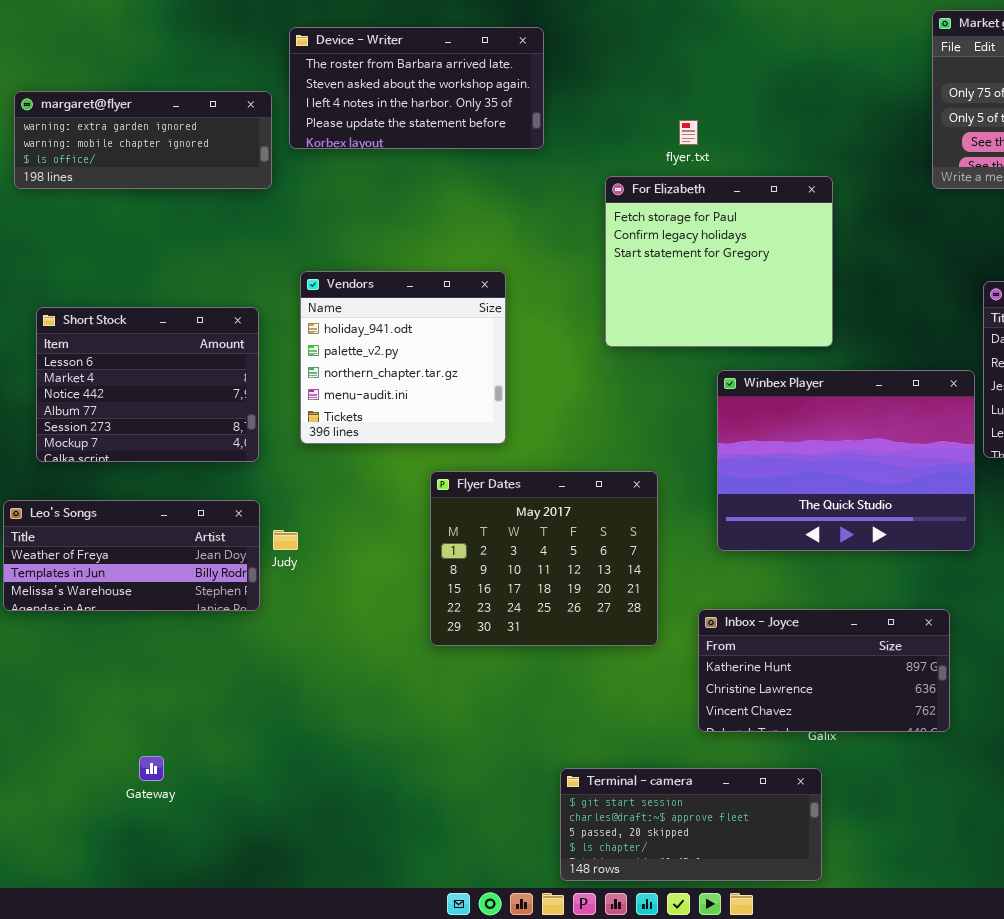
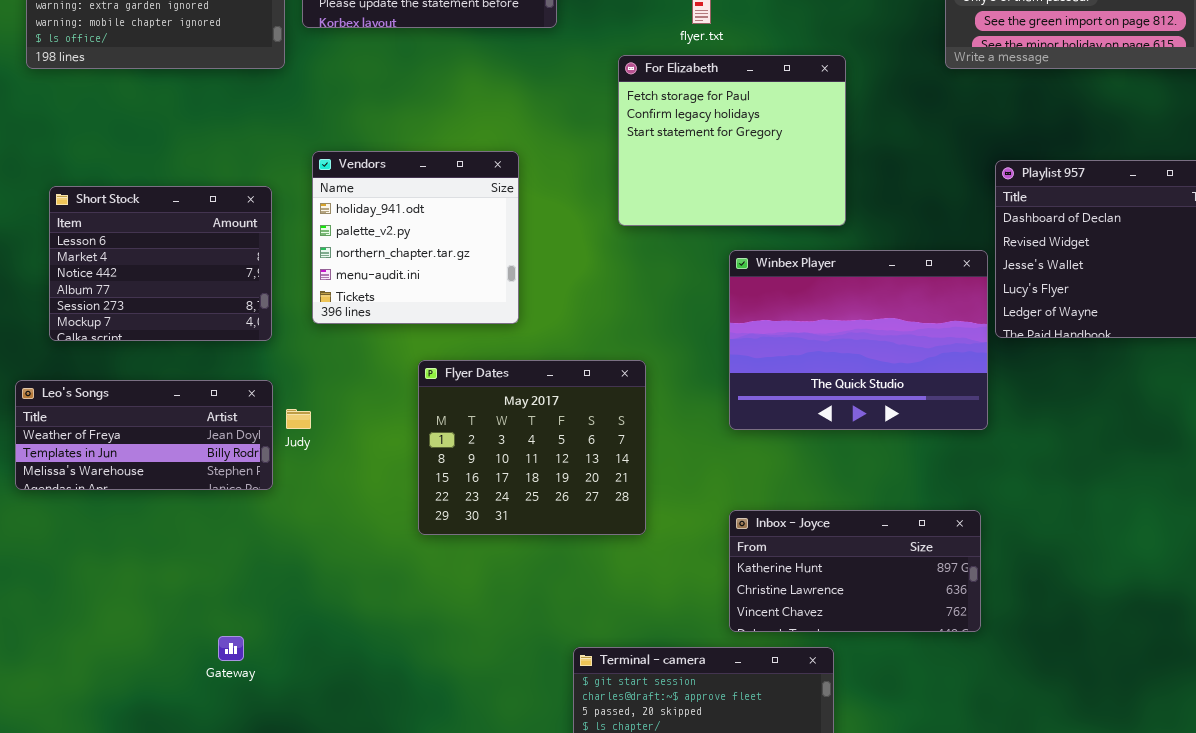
Flyer Dates: [430,471,658,646] -> [418,360,646,535], moved
Inbox - Joyce: [698,609,950,732] -> [729,510,981,632], moved
Gateway: [139,756,164,781] -> [218,636,244,661], moved

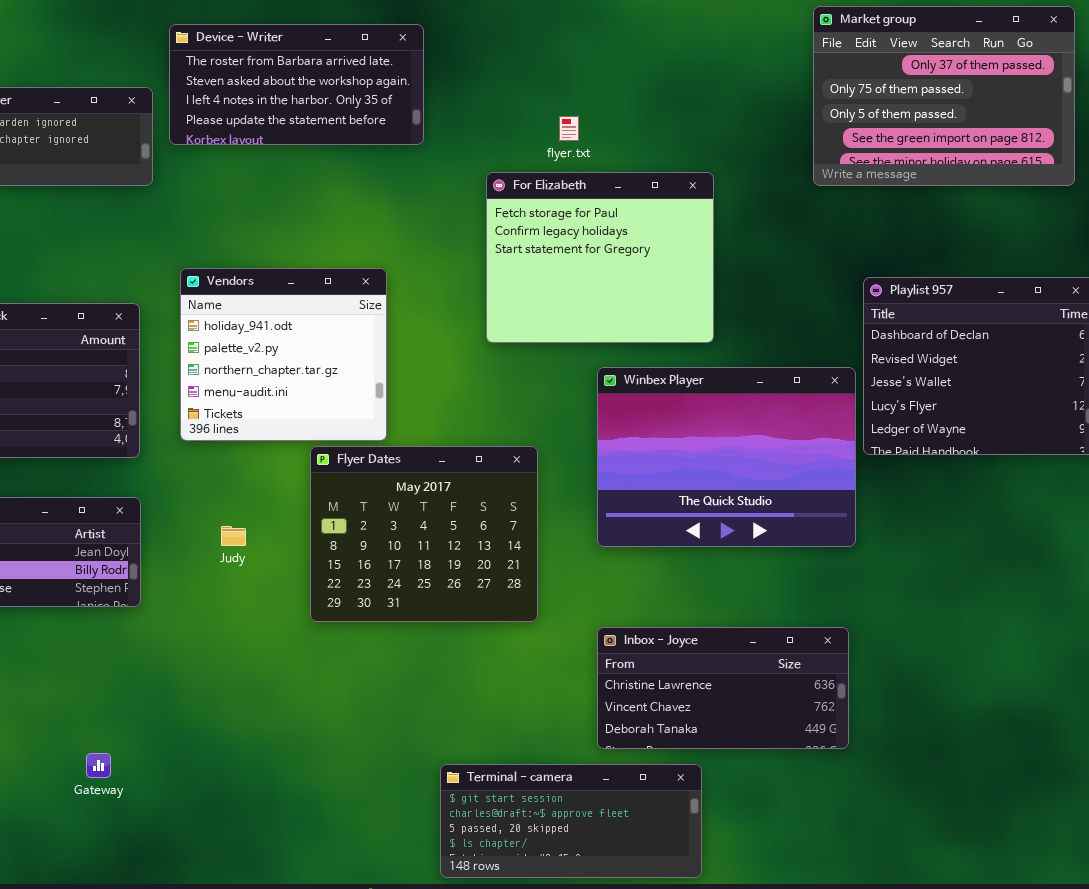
Flyer Dates: [418,360,646,535] -> [310,446,538,622], moved
Judy: [286,409,311,429] -> [221,526,246,546], moved
Inbox - Joyce: [729,510,981,632] -> [597,627,849,749], scrolled down 1 row

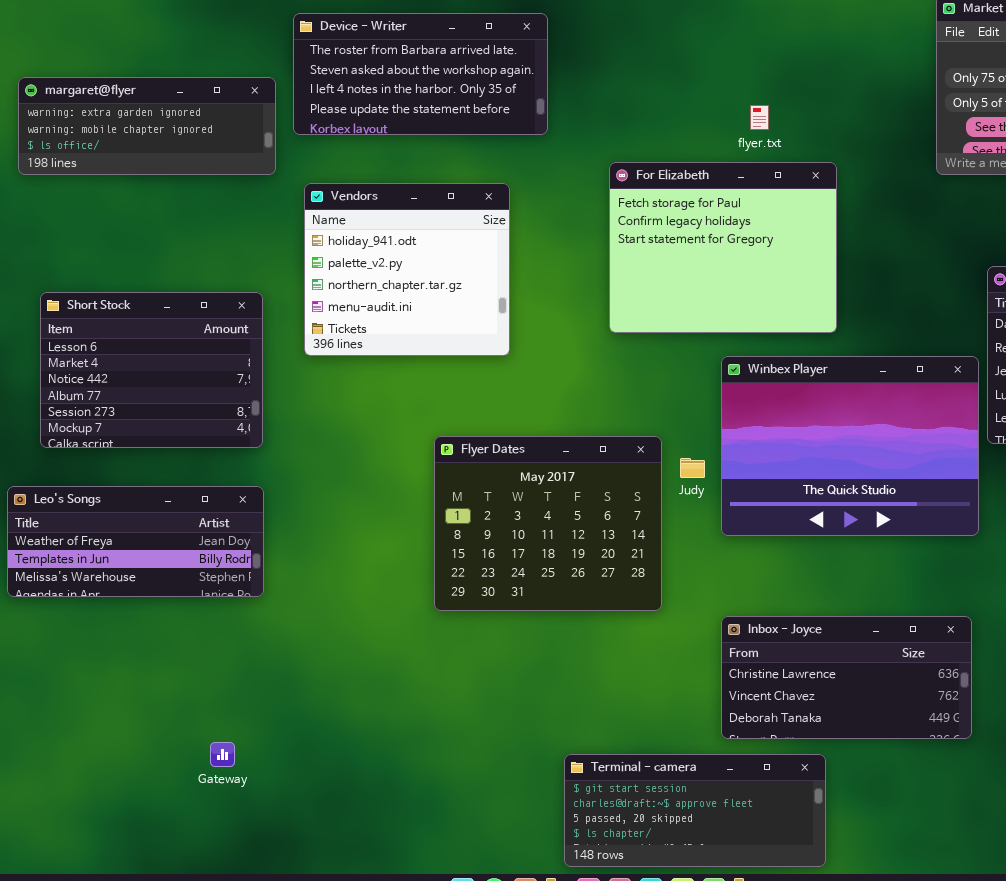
flyer.txt: [559,116,579,141] -> [750,105,769,130], moved
Vendors: [180,268,387,441] -> [304,183,510,356], moved
Judy: [221,526,246,546] -> [680,458,705,478], moved

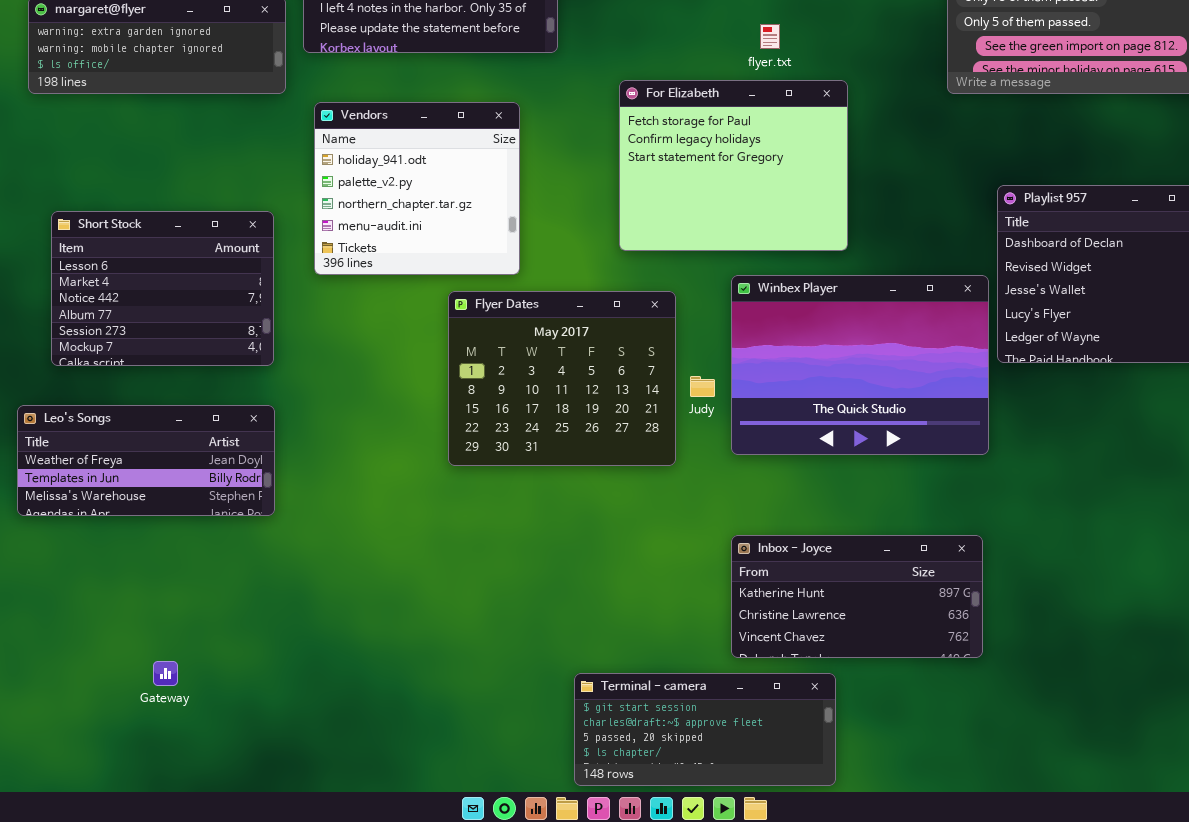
Flyer Dates: [434,436,662,611] -> [448,291,676,466], moved
Inbox - Joyce: [721,616,972,739] -> [731,535,983,658], scrolled up 1 row
Gateway: [210,742,235,767] -> [153,661,178,686], moved

